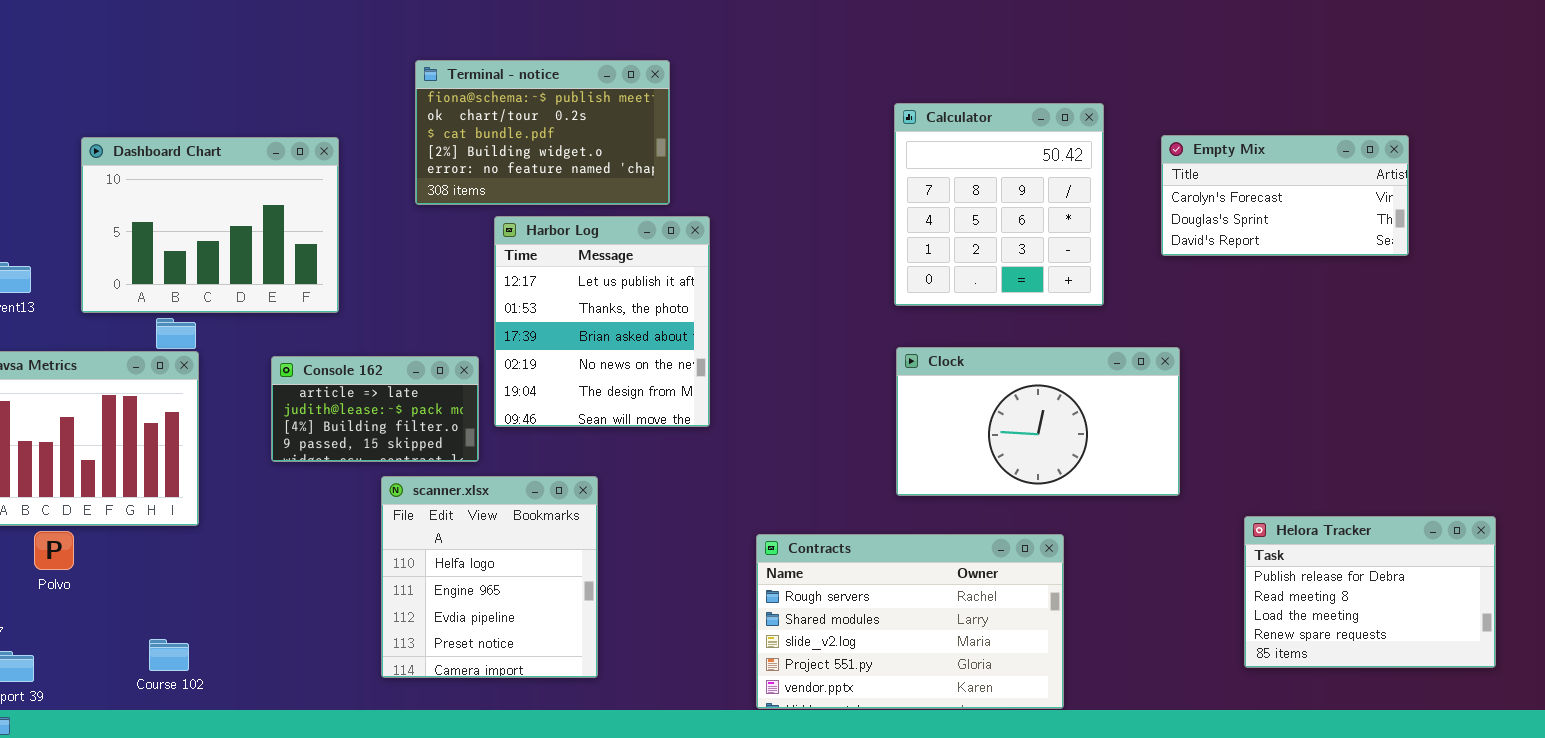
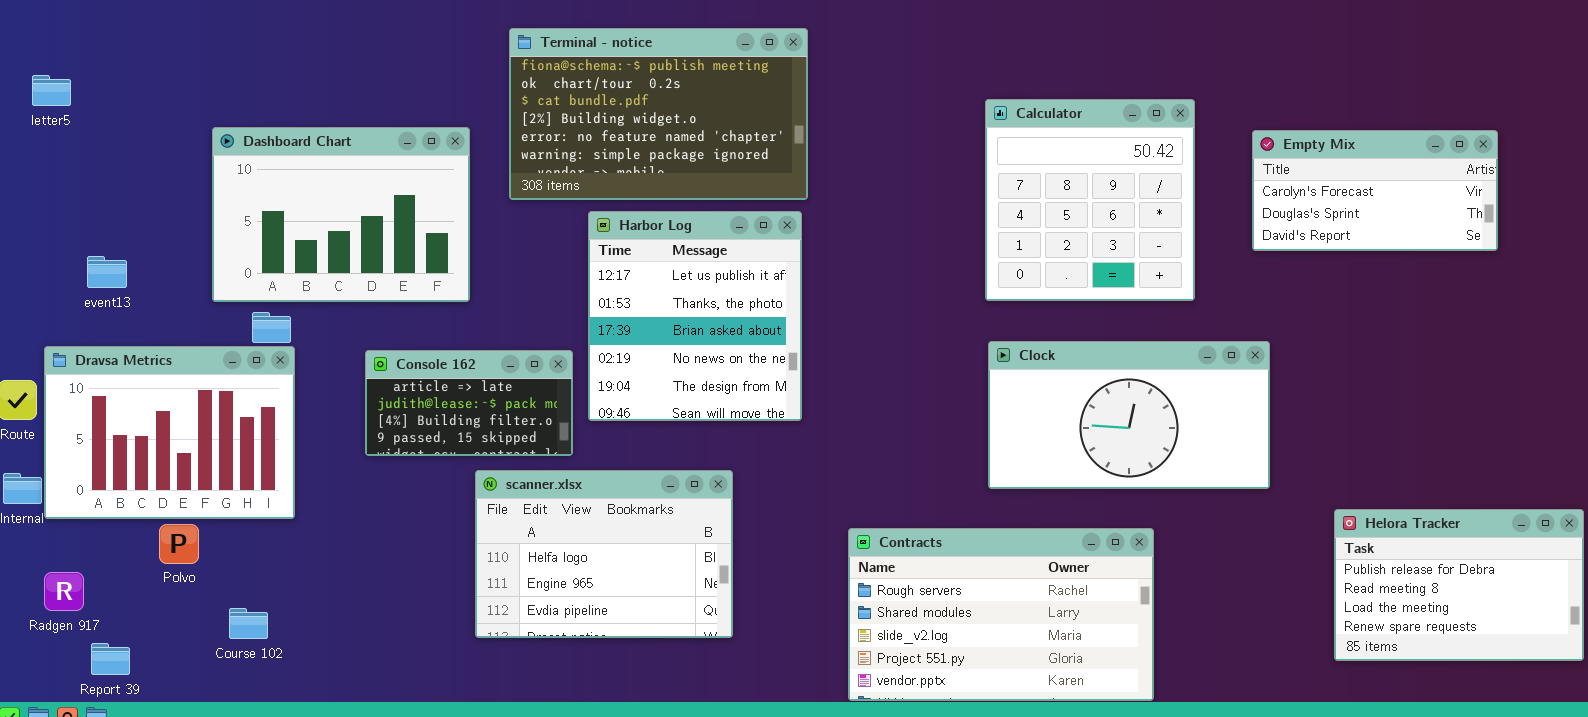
Terminal - notice: [415,60,670,205] -> [509,28,808,200], resized
Dashboard Chart: [81,137,339,313] -> [212,127,470,302], moved
scanner.xlsx: [381,476,598,678] -> [475,470,733,638], resized
Polvo: [34,531,74,570] -> [159,524,199,564], moved
Course 102: [149,639,189,671] -> [229,608,268,639], moved

